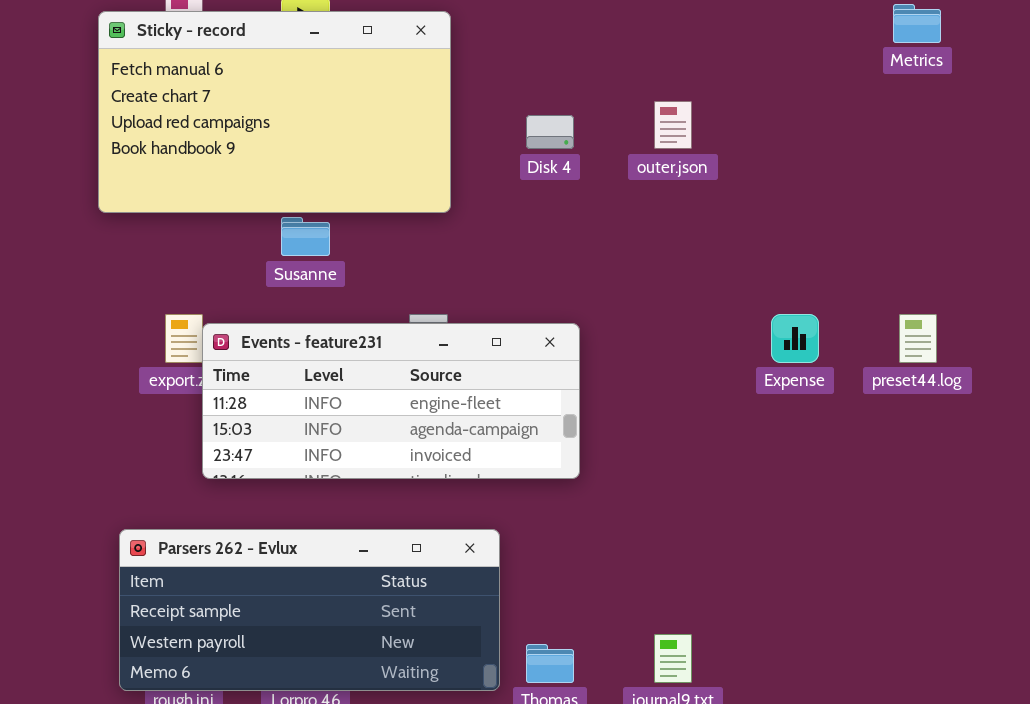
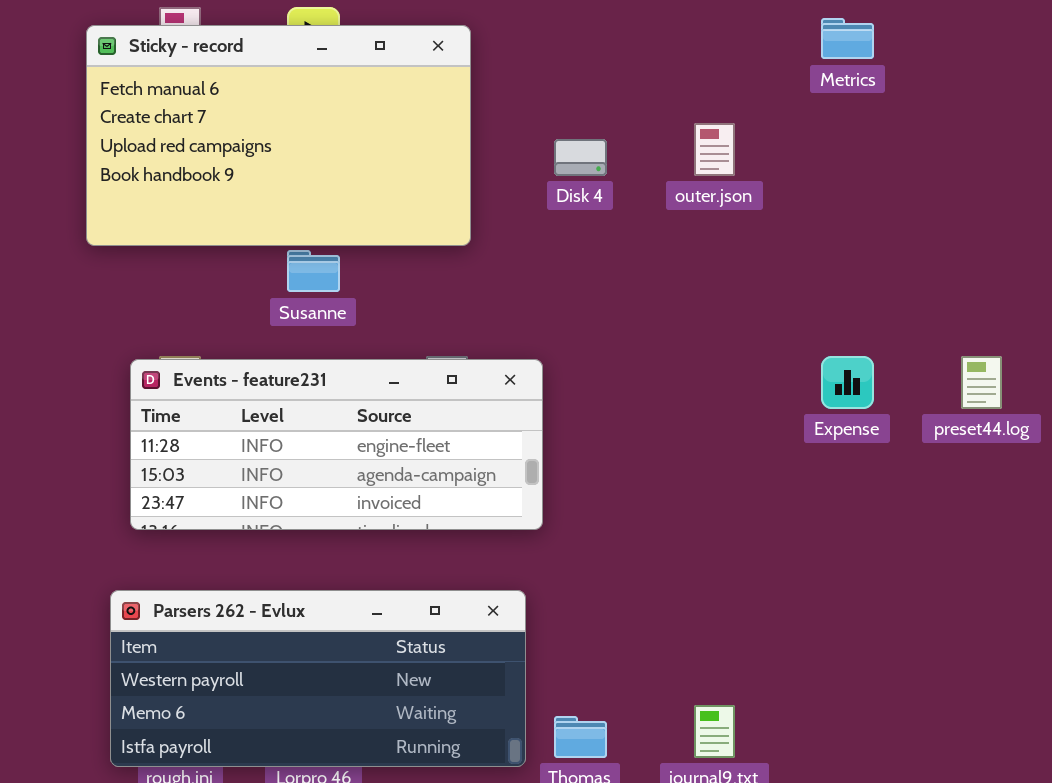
Metrics: [893,4,941,43] -> [821,18,874,59], moved
Events - feature231: [202,323,580,479] -> [130,359,543,530], moved
Parsers 262 - Evlux: [119,529,500,691] -> [110,590,526,767], scrolled down 1 row

